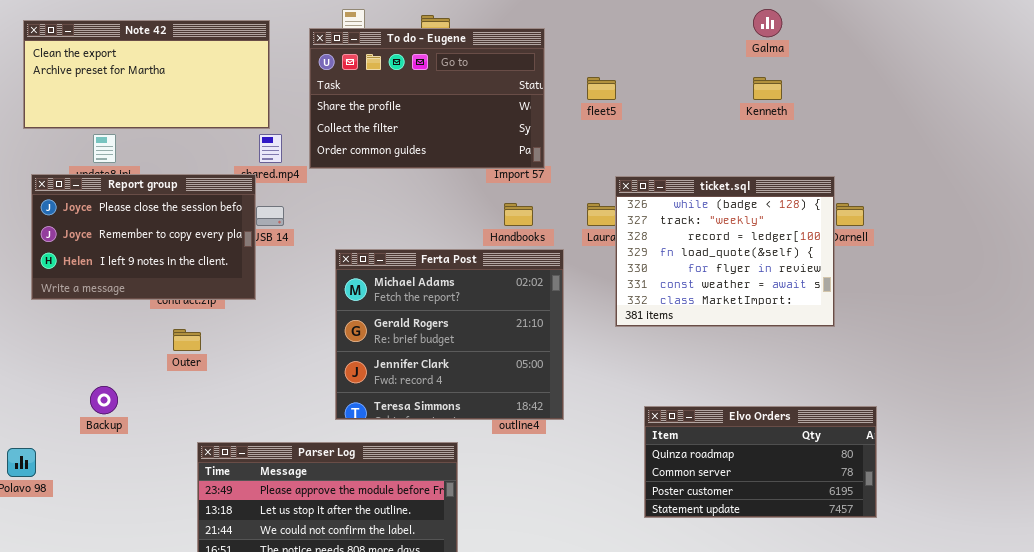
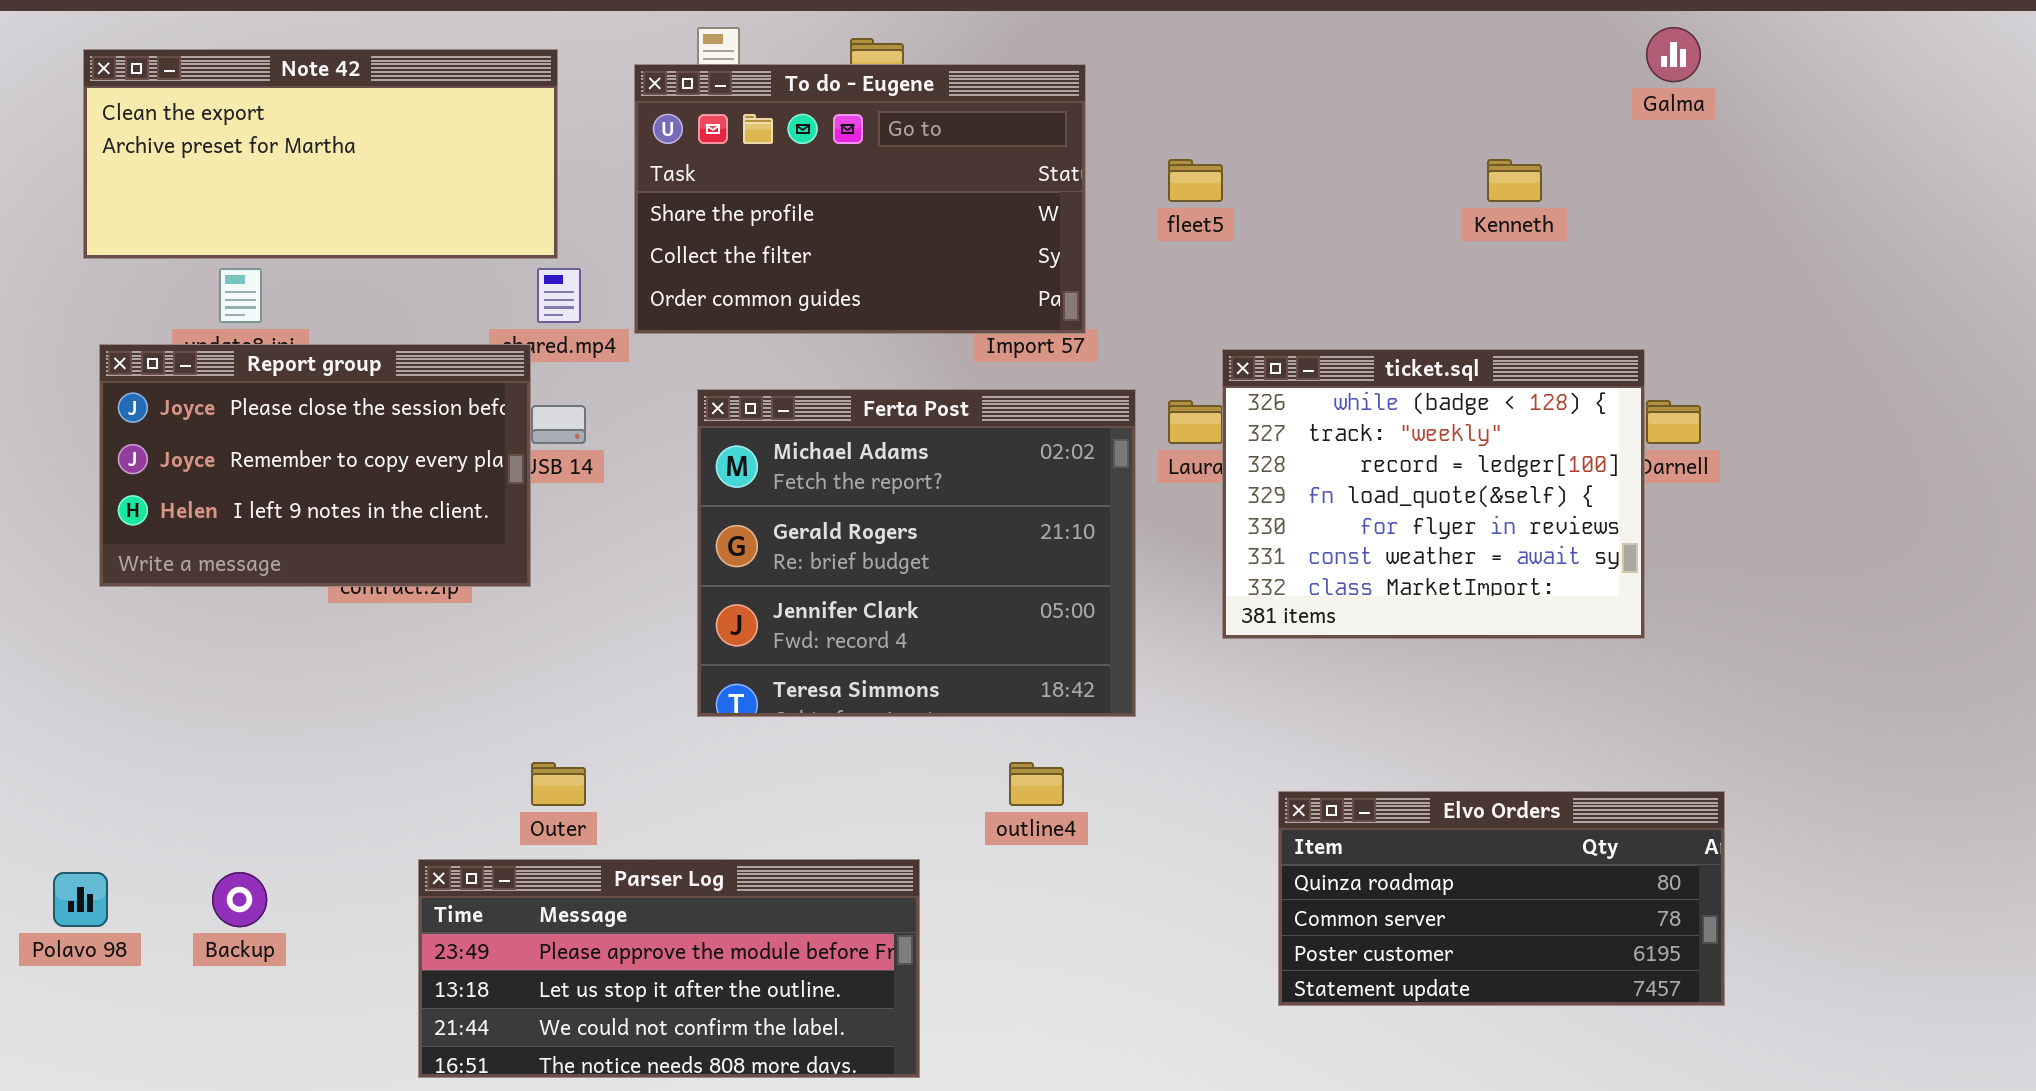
Galma: [753,9,782,37] -> [1646,27,1701,82], moved
Ferta Post: [335,249,564,420] -> [697,389,1136,717], moved
Outer: [173,329,201,351] -> [531,762,586,806], moved
Backup: [90,386,118,414] -> [212,872,267,927], moved

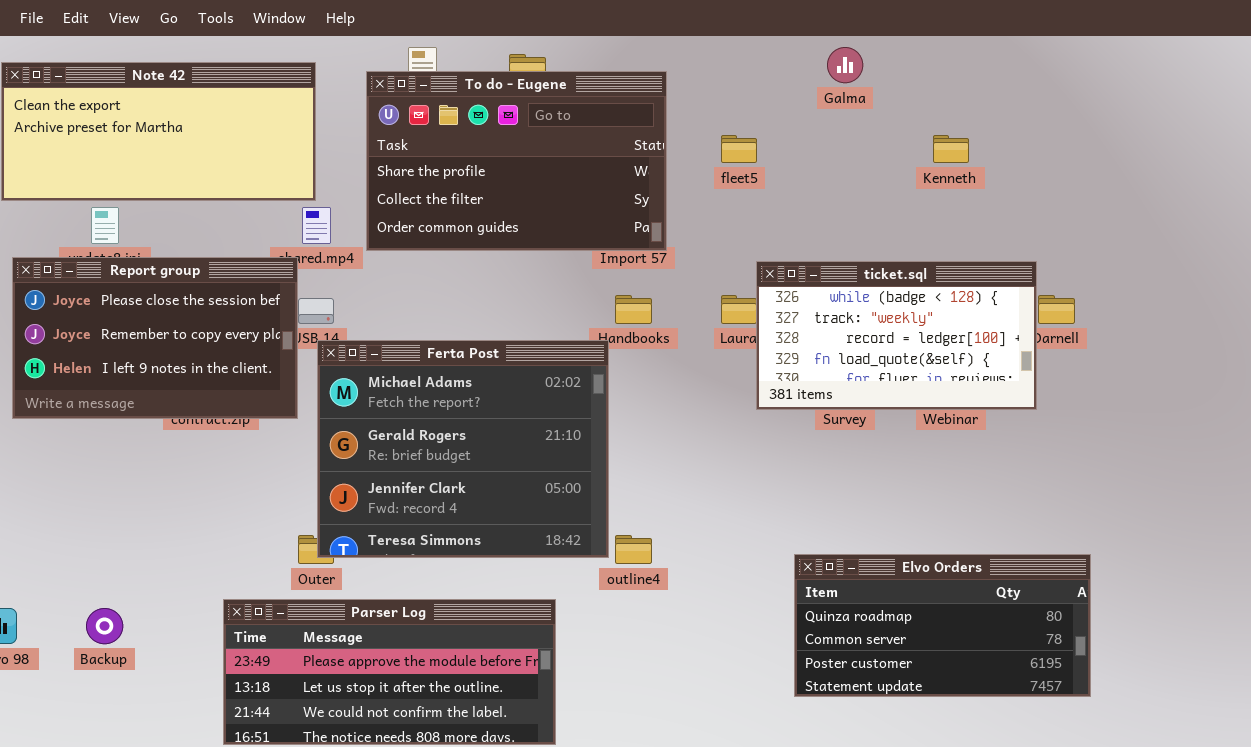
Galma: [1646,27,1701,82] -> [827,47,863,83], moved
ticket.sql: [1222,349,1645,639] -> [756,261,1037,410], resized
Ferta Post: [697,389,1136,717] -> [317,340,609,558], moved

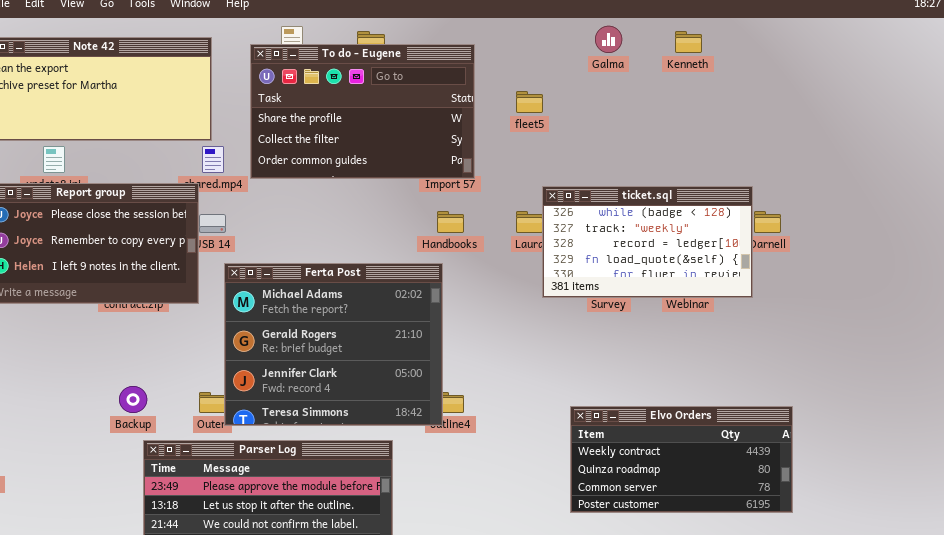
Kenneth: [933,135,969,163] -> [675,31,702,53], moved
Ferta Post: [317,340,609,558] -> [224,263,443,426], moved
Elvo Orders: [794,554,1091,697] -> [570,406,793,513], scrolled up 1 row
Backup: [86,608,123,644] -> [119,386,147,413], moved

